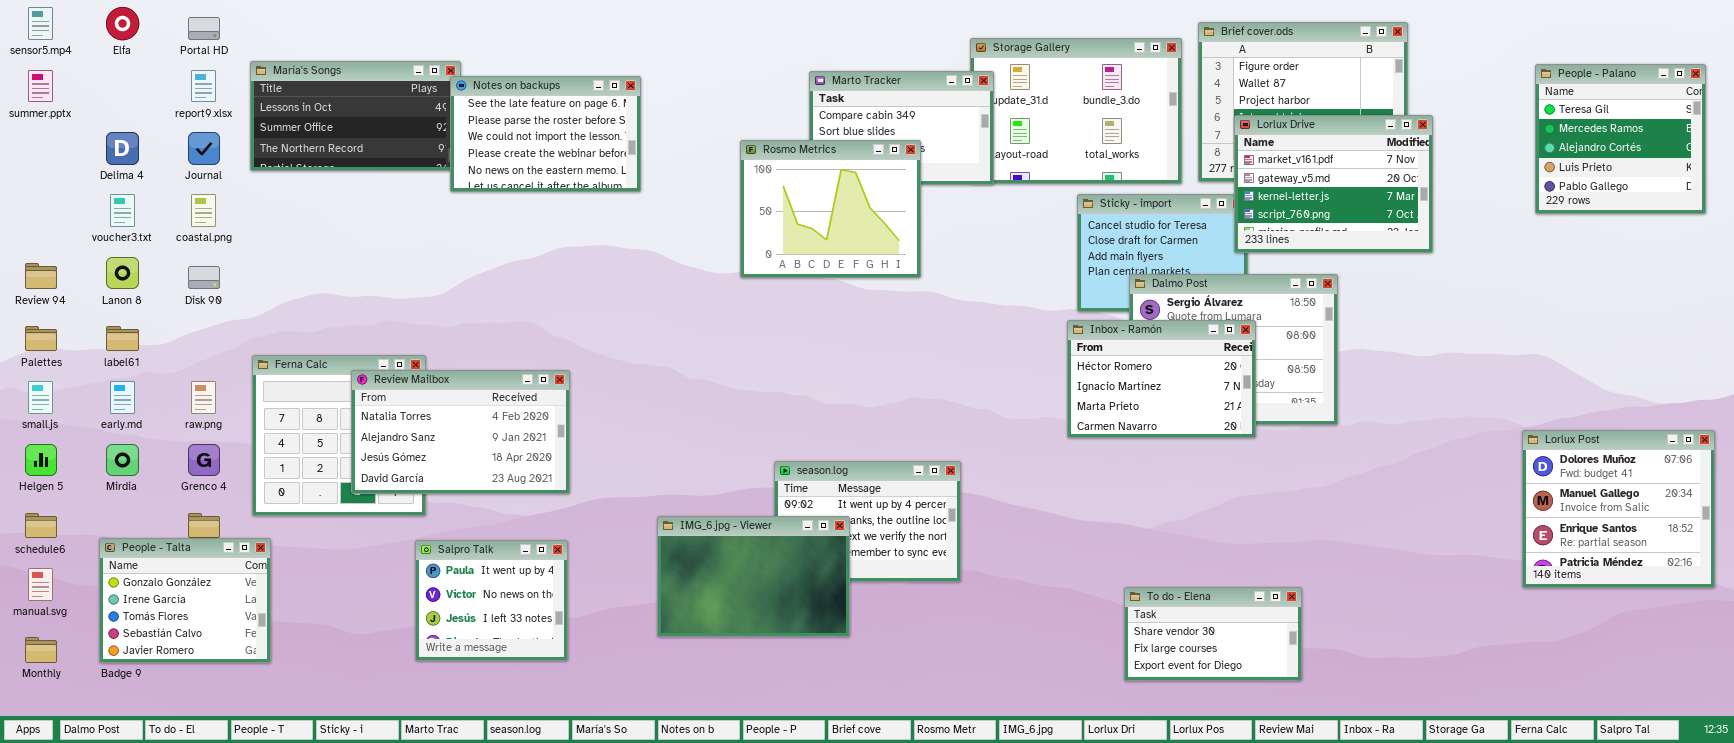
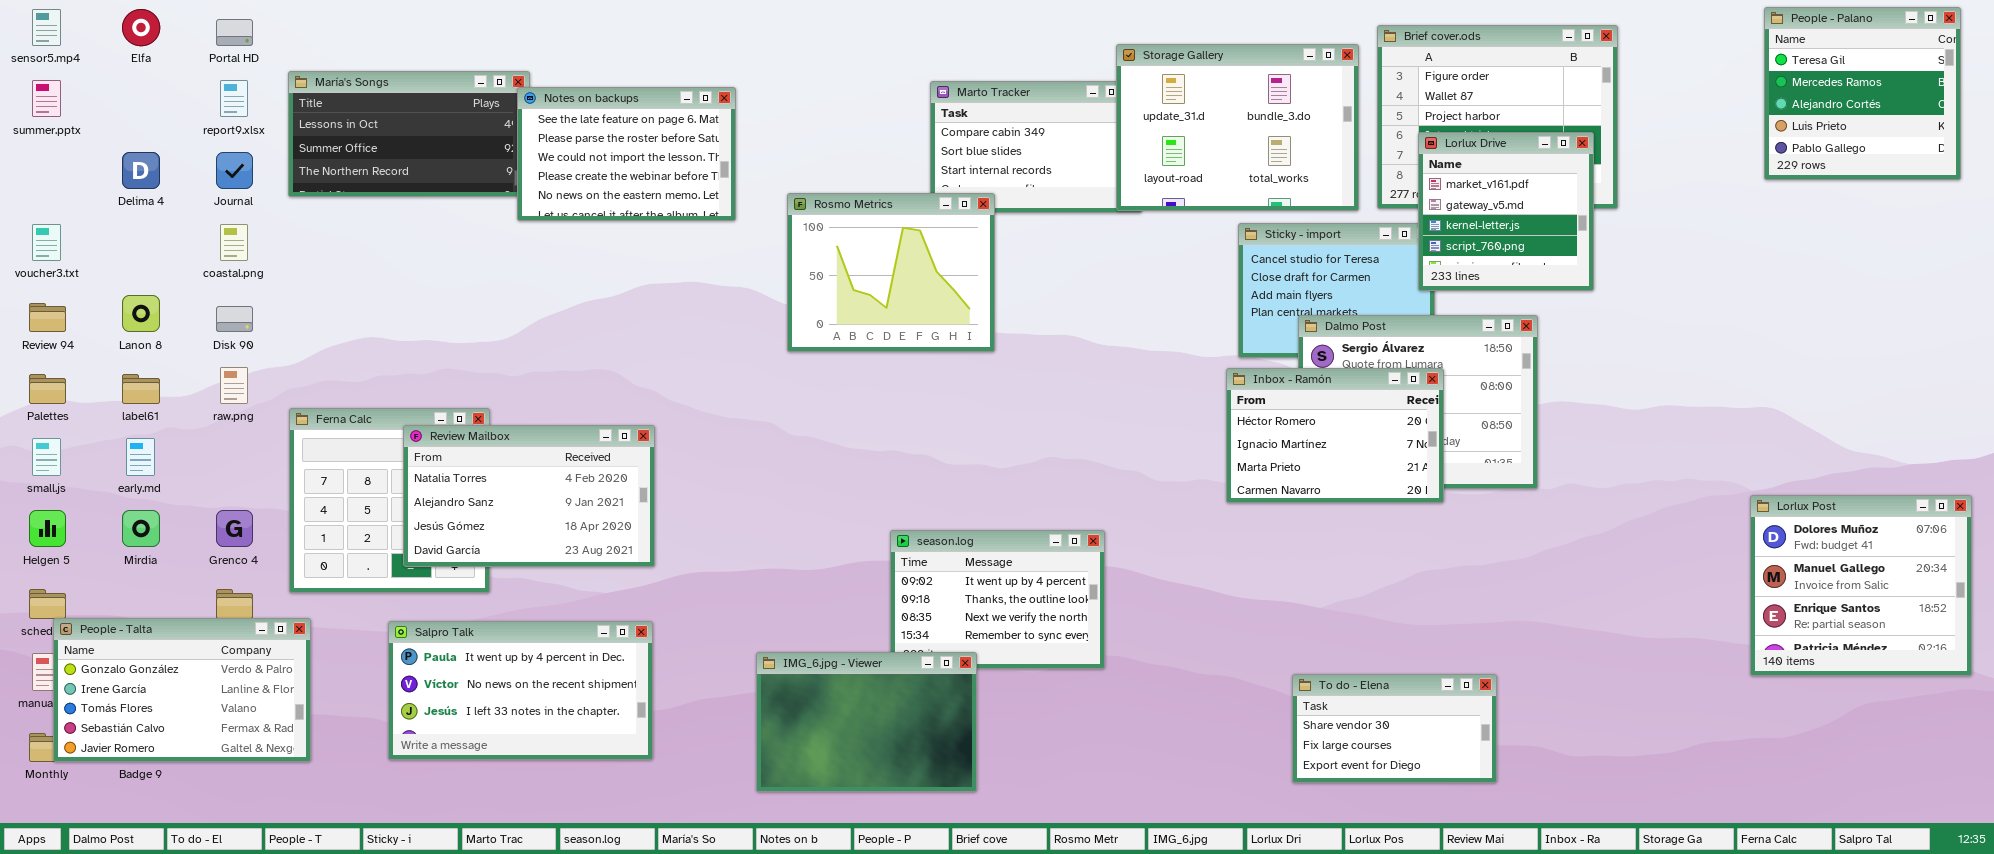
Storage Gallery: [970,38,1182,184] -> [1116,44,1359,211], raised
People - Palano: [1535,64,1706,214] -> [1764,7,1961,180], moved
Lorlux Drive: [1234,115,1433,253] -> [1418,132,1594,291], resized
Rosmo Metrics: [740,140,921,278] -> [787,193,995,352], moved
voucher3.txt: [110,194,135,227] -> [32,224,61,261], moved
raw.png: [191,381,216,414] -> [220,367,248,404], moved
IMG_6.jpg - Viewer: [657,516,850,637] -> [756,652,977,792], moved
People - Talta: [99,538,271,663] -> [53,618,311,762], resized
Salpro Talk: [415,540,568,661] -> [388,621,653,760], resized

